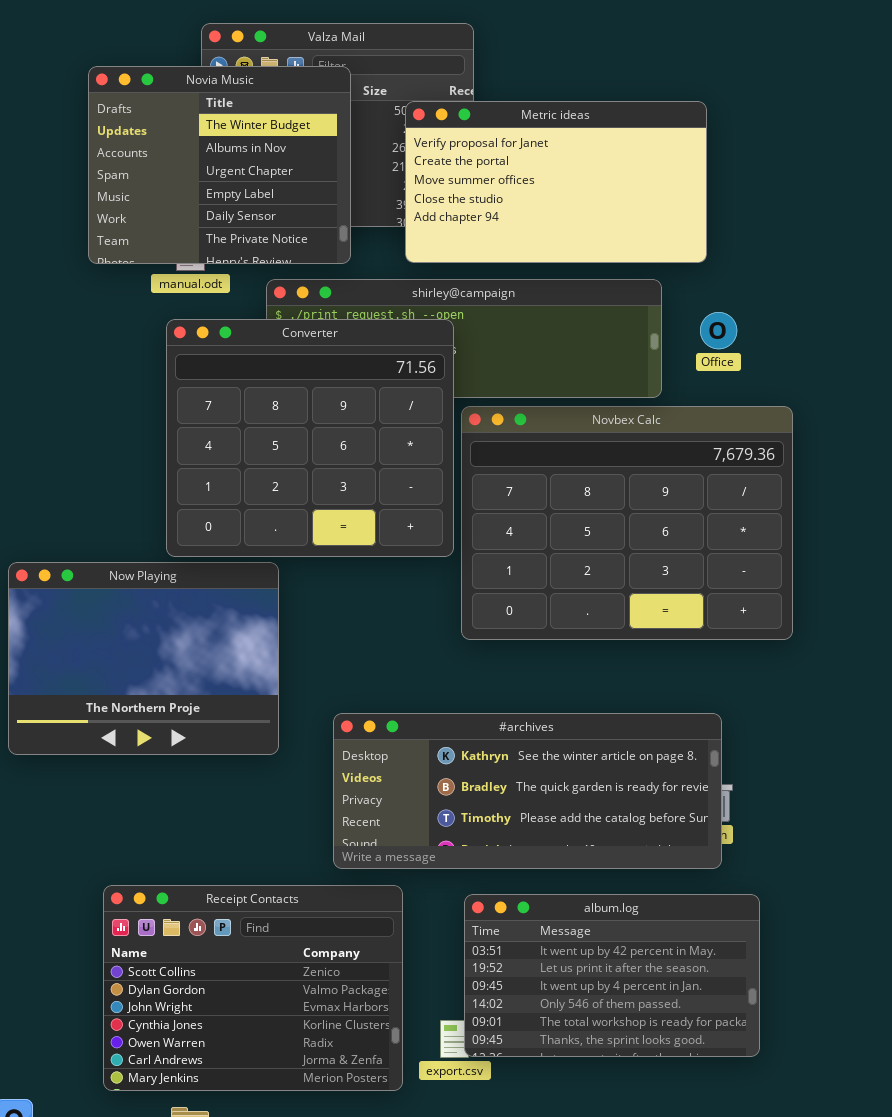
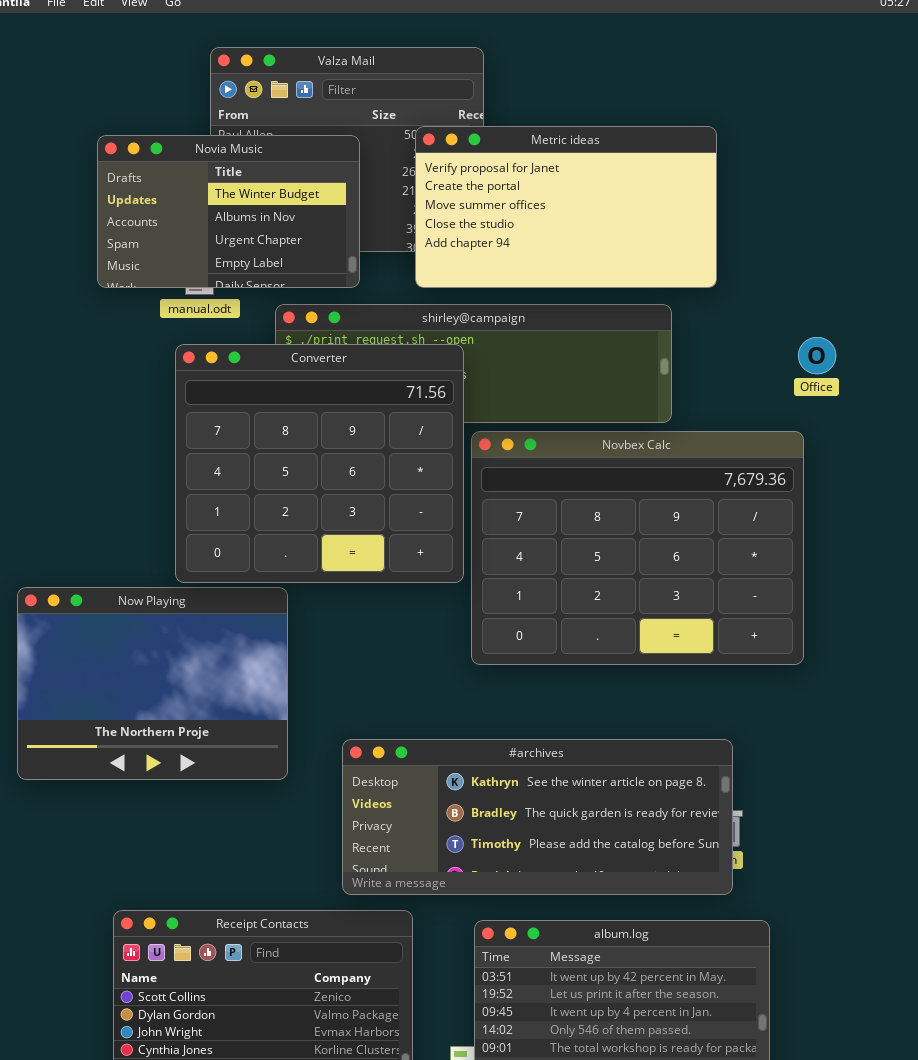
Novia Music: [88,66,351,264] -> [97,135,360,288], resized
Office: [700,312,737,349] -> [798,337,836,374], moved

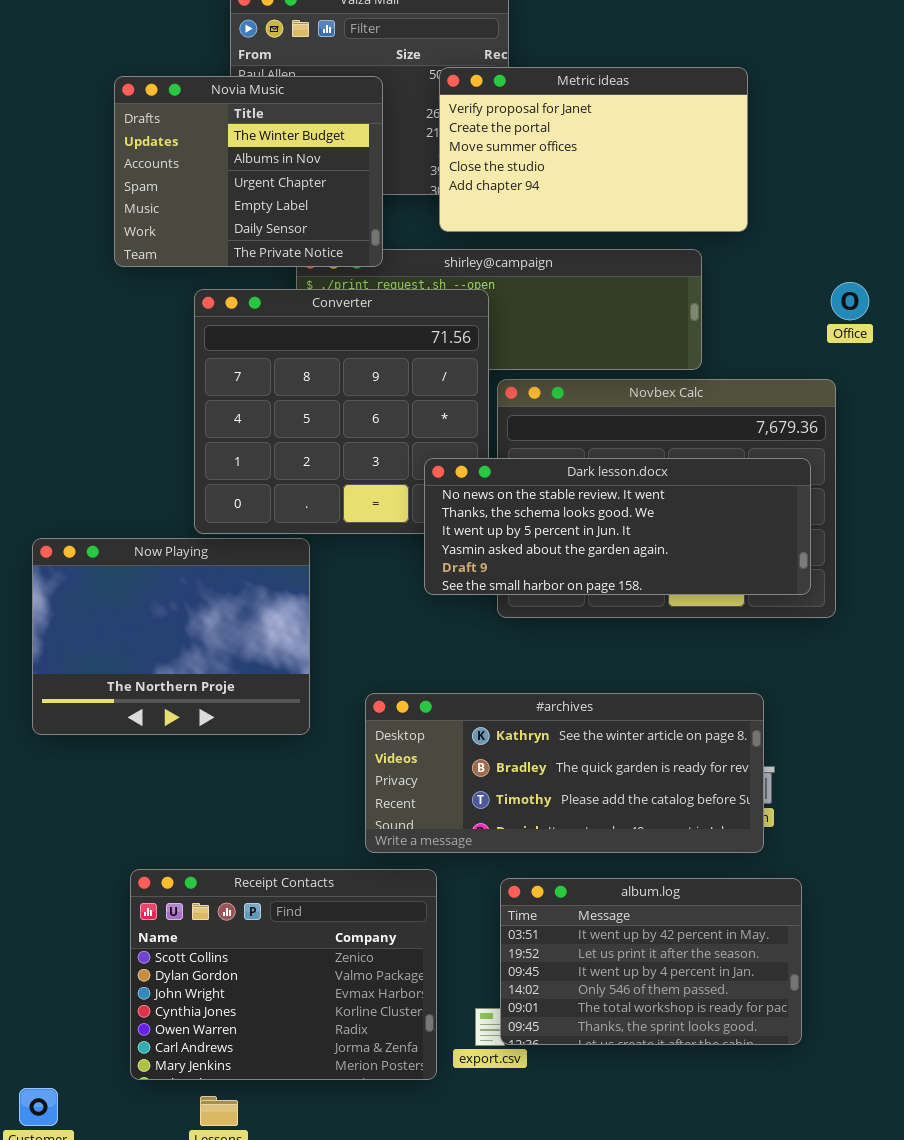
Novia Music: [97,135,360,288] -> [114,76,383,267], resized
Dark lesson.docx: none -> [424,458,811,595], opened

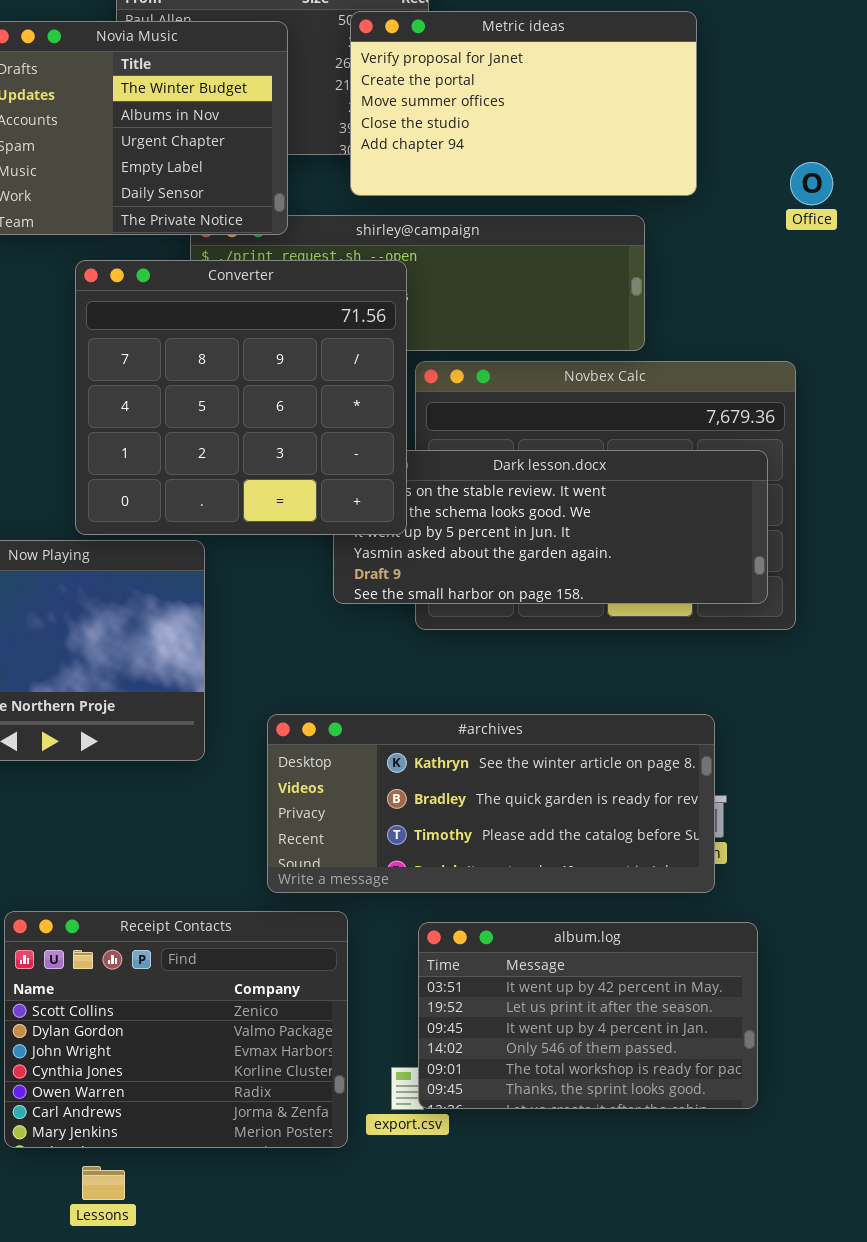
Office: [831,282,869,320] -> [790,162,833,205], moved
Converter: [194,289,489,534] -> [75,260,407,535], raised

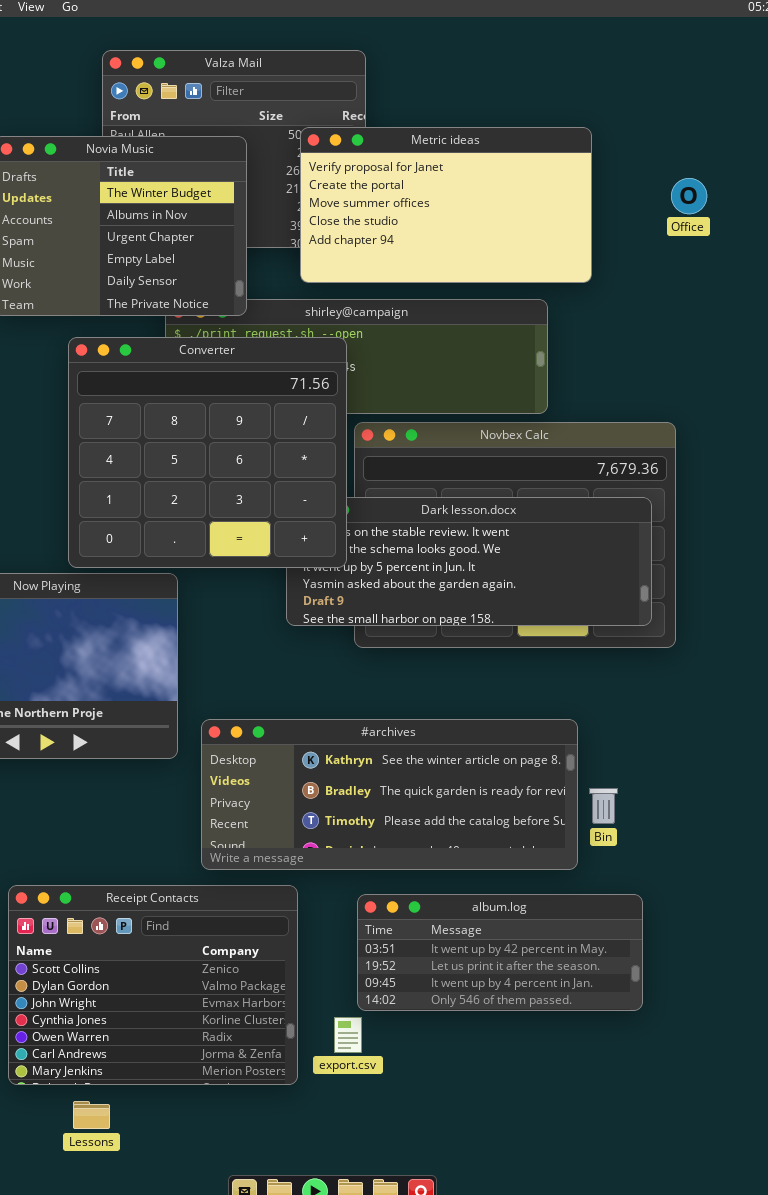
Office: [790,162,833,205] -> [671,178,707,214], moved
#archives: [267,714,715,893] -> [201,719,578,870], moved
album.log: [418,922,758,1109] -> [357,894,643,1011], resized

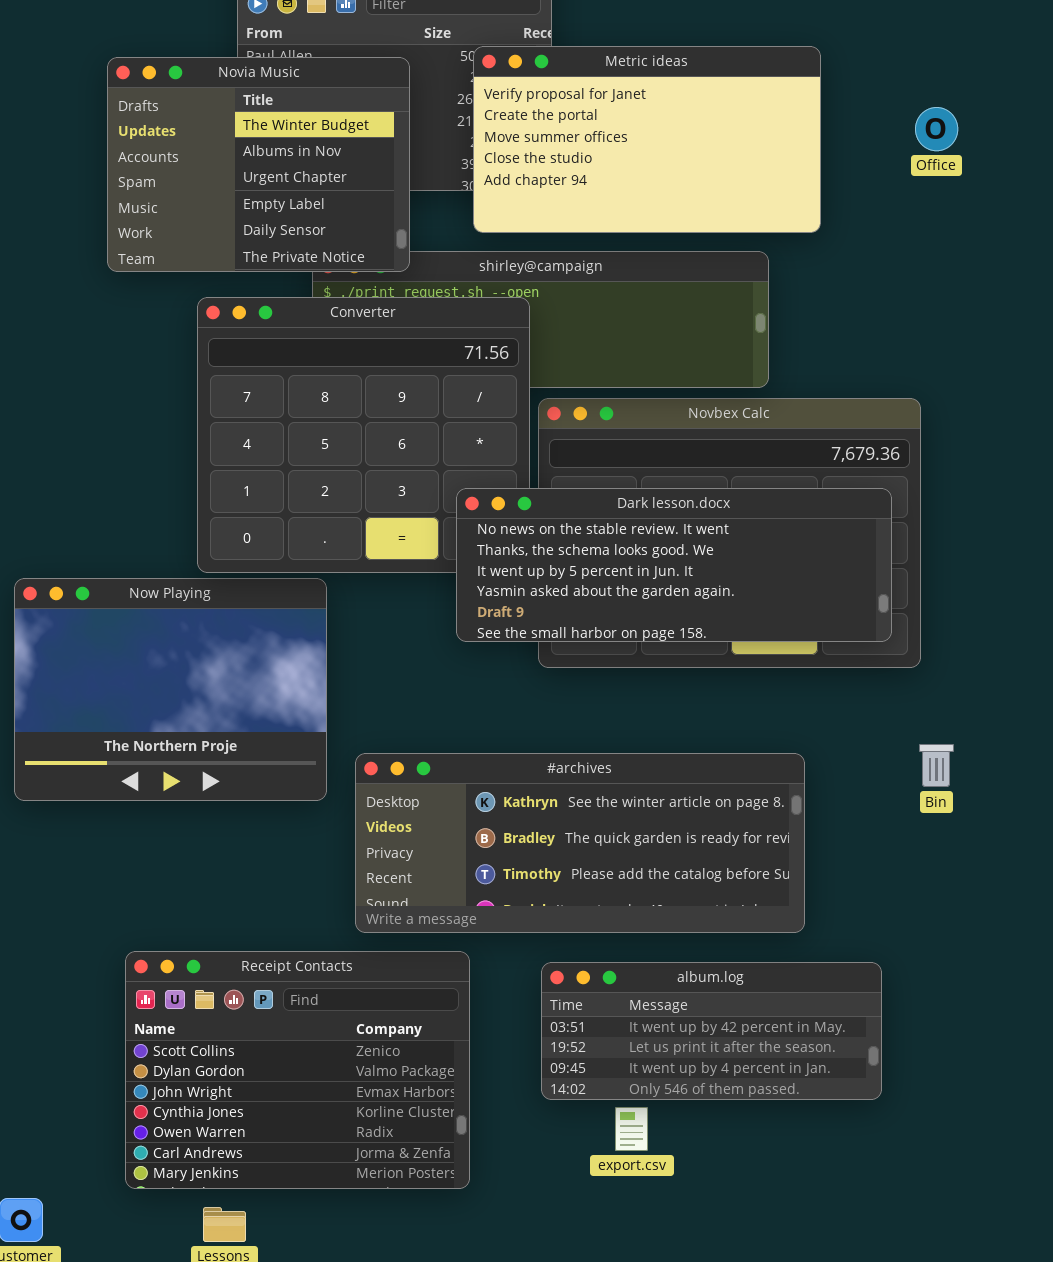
Dark lesson.docx: [286,497,652,626] -> [456,488,892,642], raised
Bin: [589,788,618,824] -> [919,744,954,787], moved
export.csv: [334,1017,362,1053] -> [615,1107,648,1151], moved

